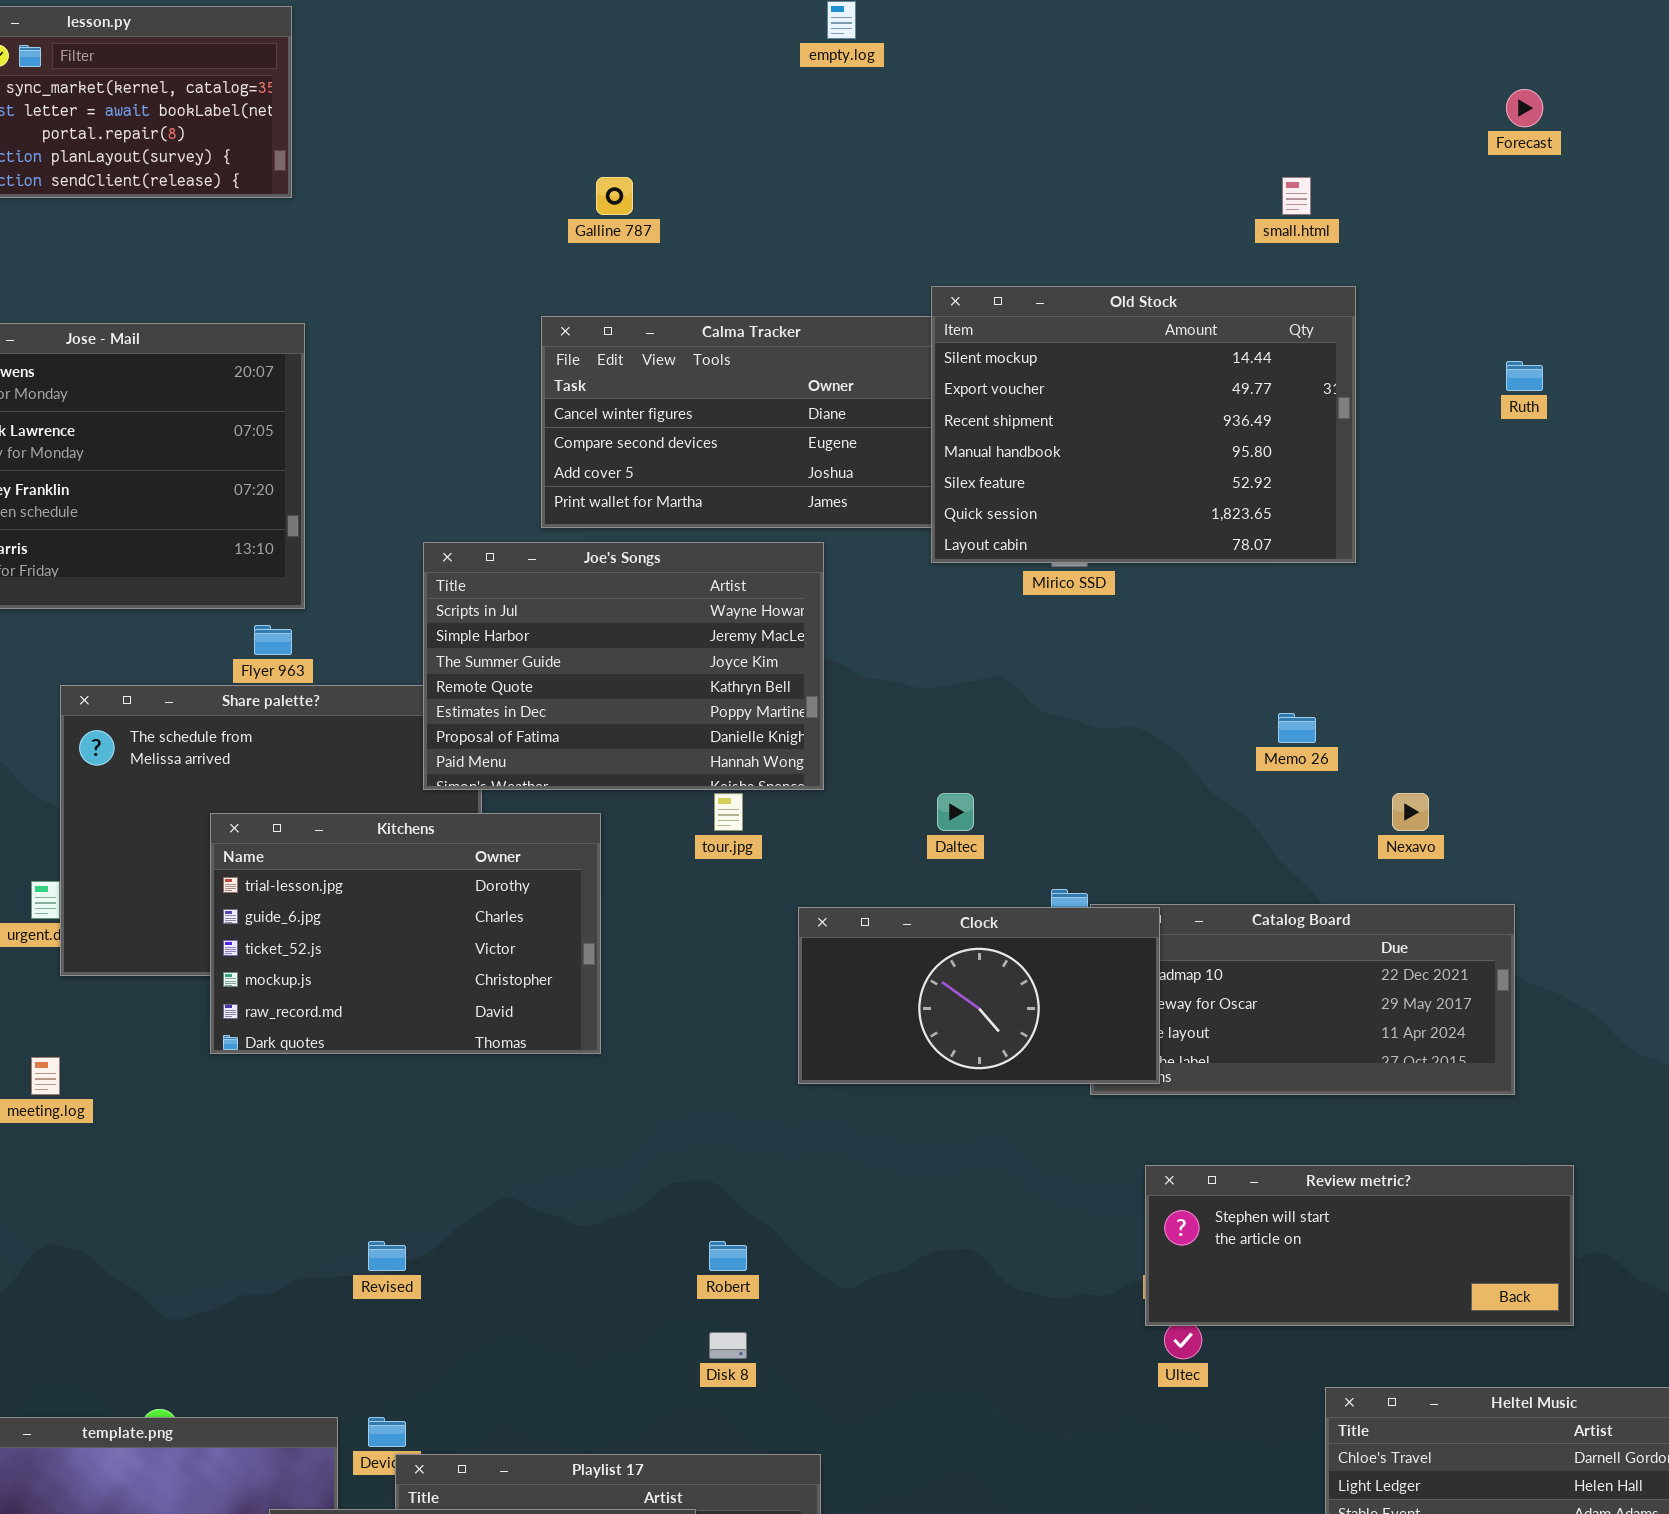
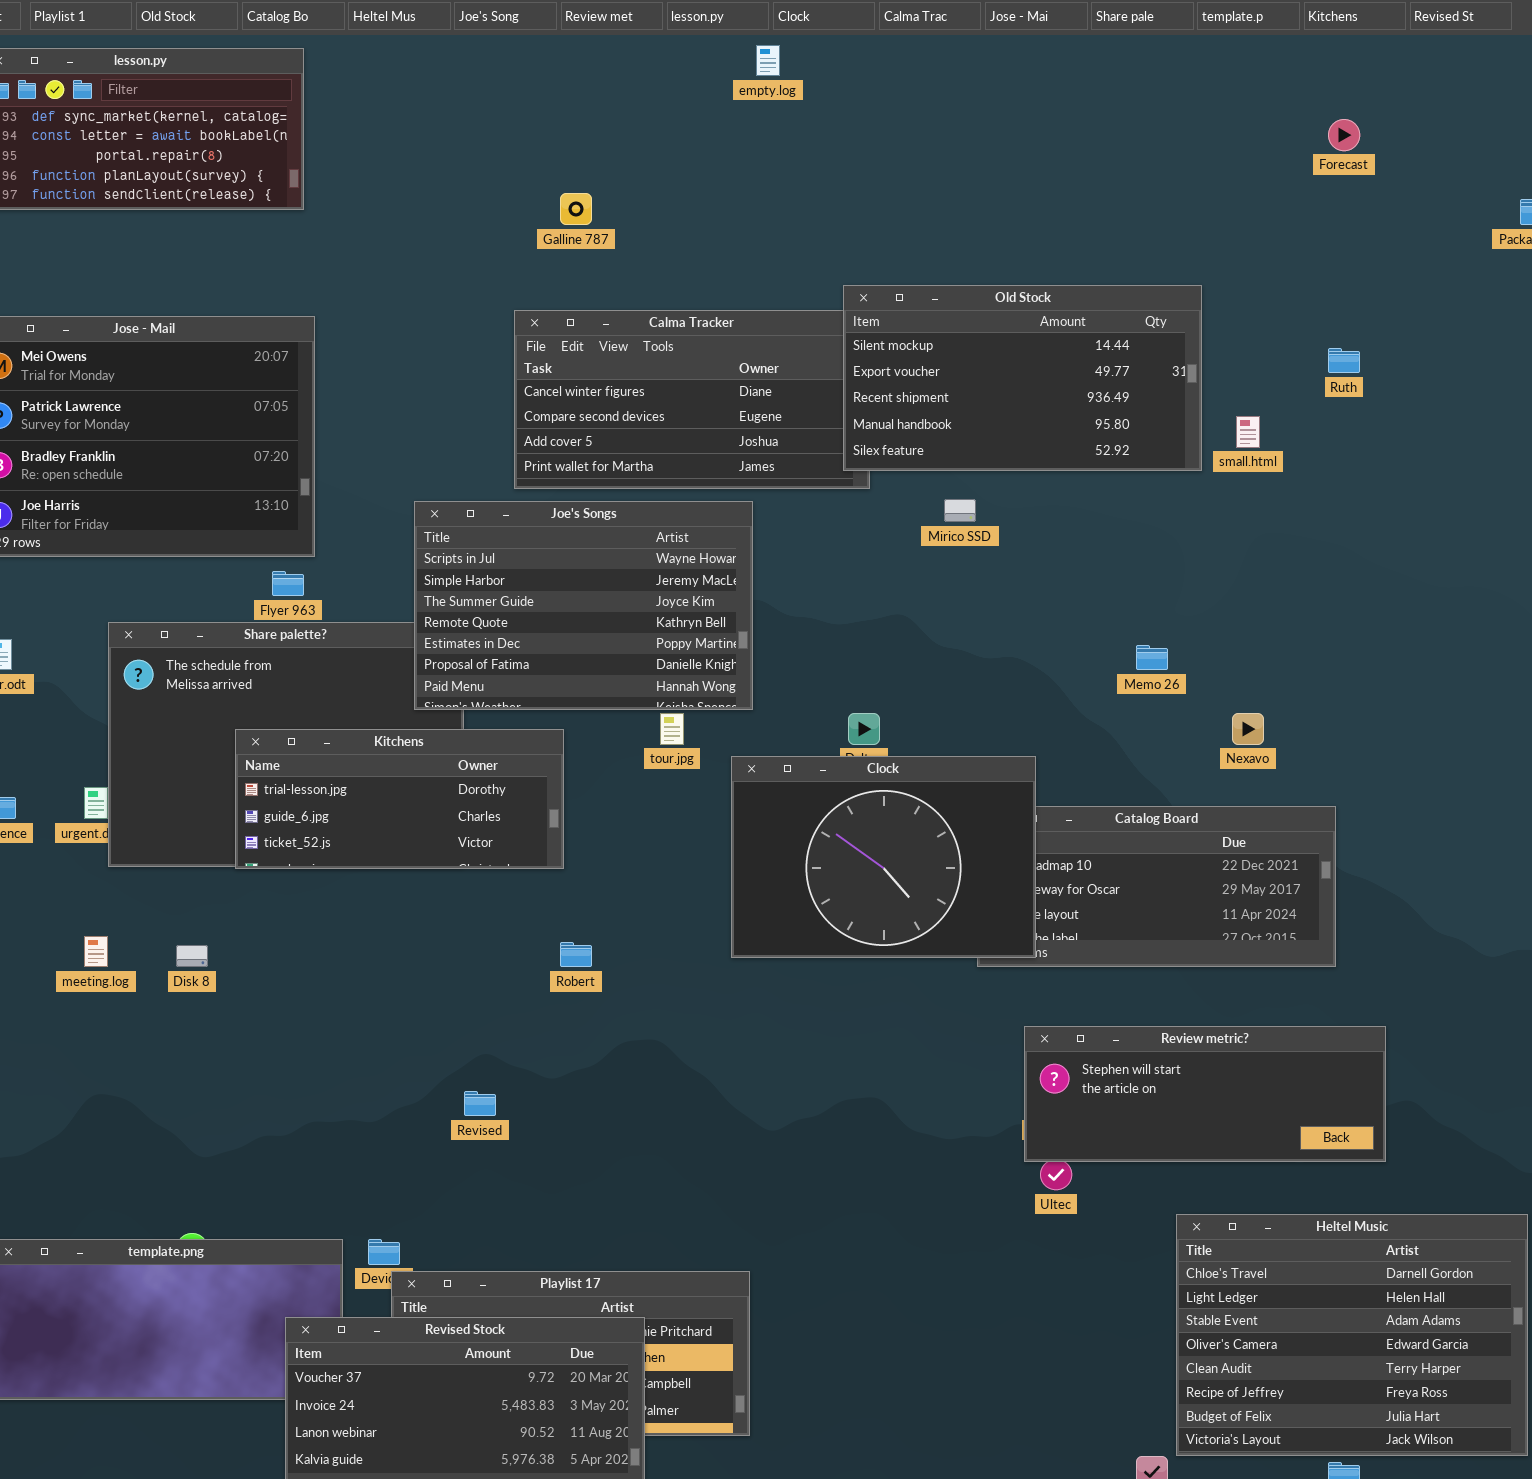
small.html: [1282,177,1311,215] -> [1236,416,1260,448], moved
Old Stock: [931,286,1356,563] -> [843,285,1202,471], resized
Kitchens: [210,813,601,1054] -> [235,729,564,869], resized
Clock: [798,907,1160,1084] -> [731,756,1036,958], resized
Revised: [368,1241,406,1271] -> [464,1091,496,1116], moved
Robert: [709,1241,747,1271] -> [560,942,592,967], moved
Disk 8: [709,1332,747,1359] -> [176,945,208,967], moved

